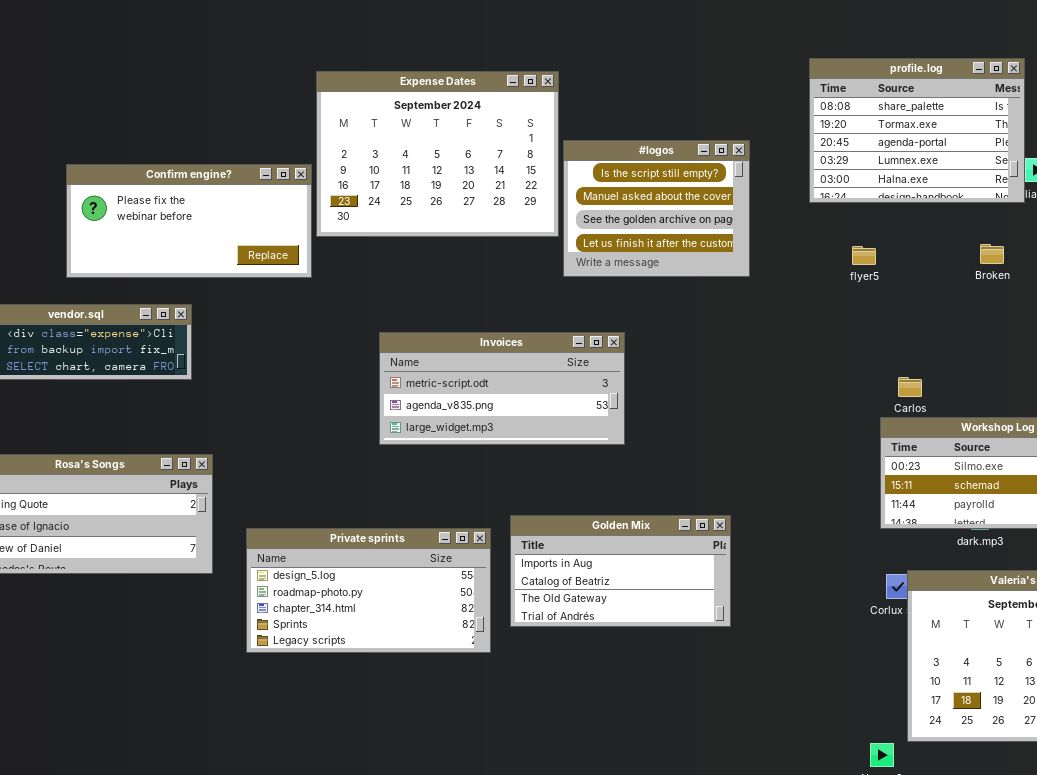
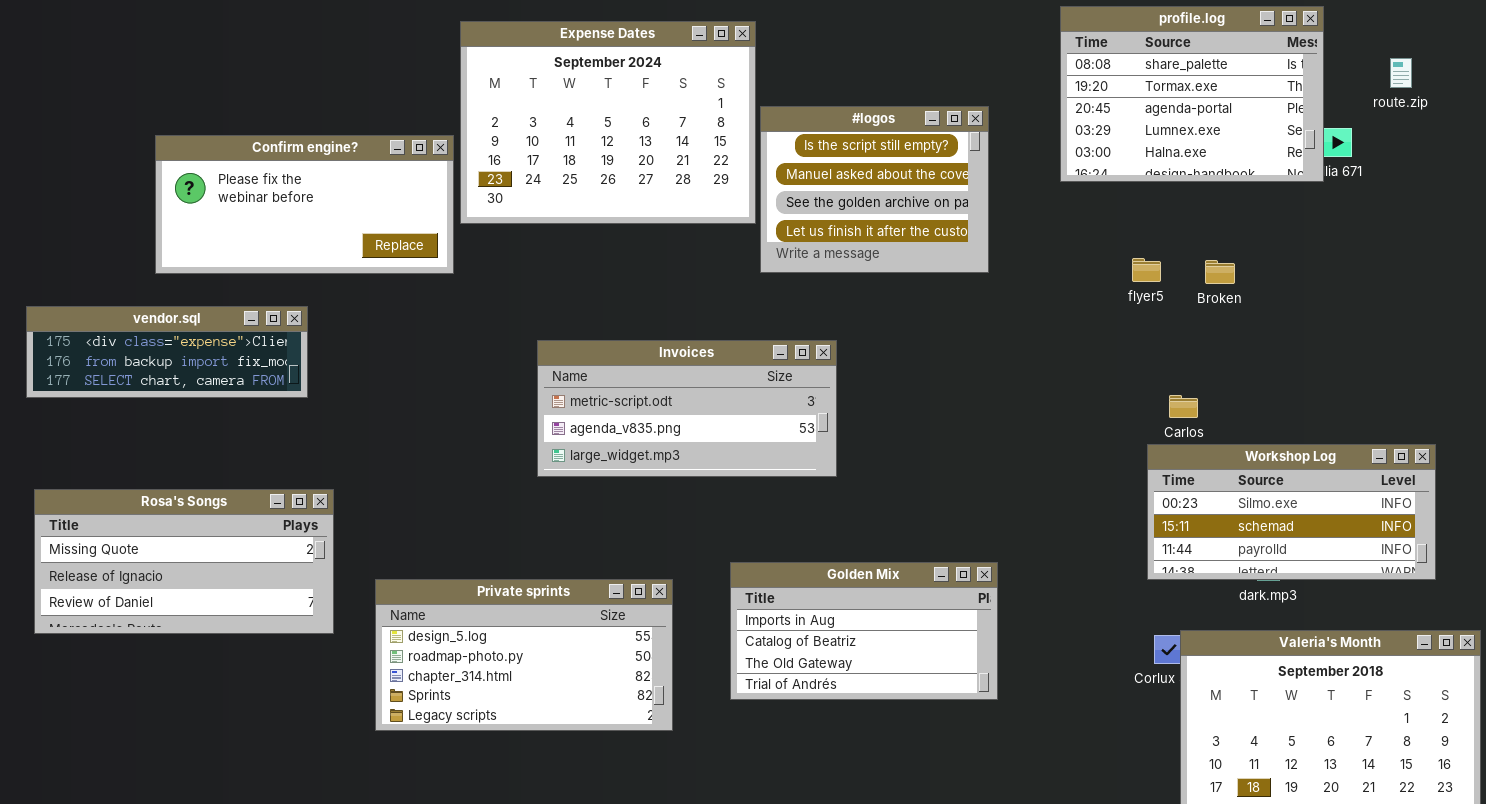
Broken: [980,244,1004,264] -> [1205,260,1235,284], moved
flyer5: [852,246,876,265] -> [1132,258,1161,282], moved
Golden Mix: [510,515,731,627] -> [730,562,998,700], moved

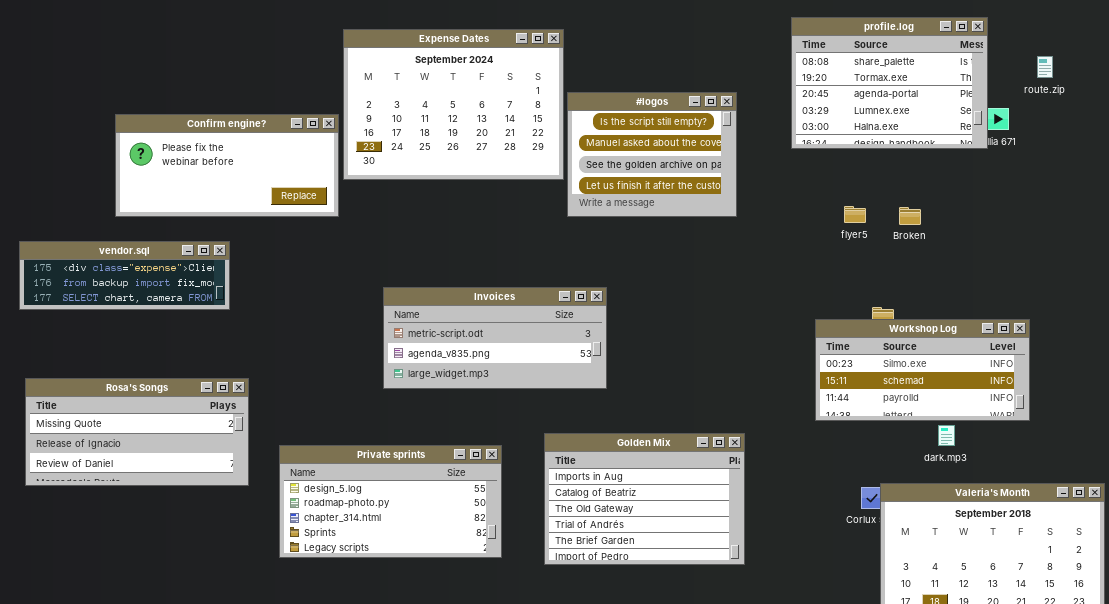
Invoices: [537,340,837,477] -> [383,287,607,389], moved
Workshop Log: [1147,444,1436,580] -> [815,319,1030,421], moved
Golden Mix: [730,562,998,700] -> [544,433,745,565], resized

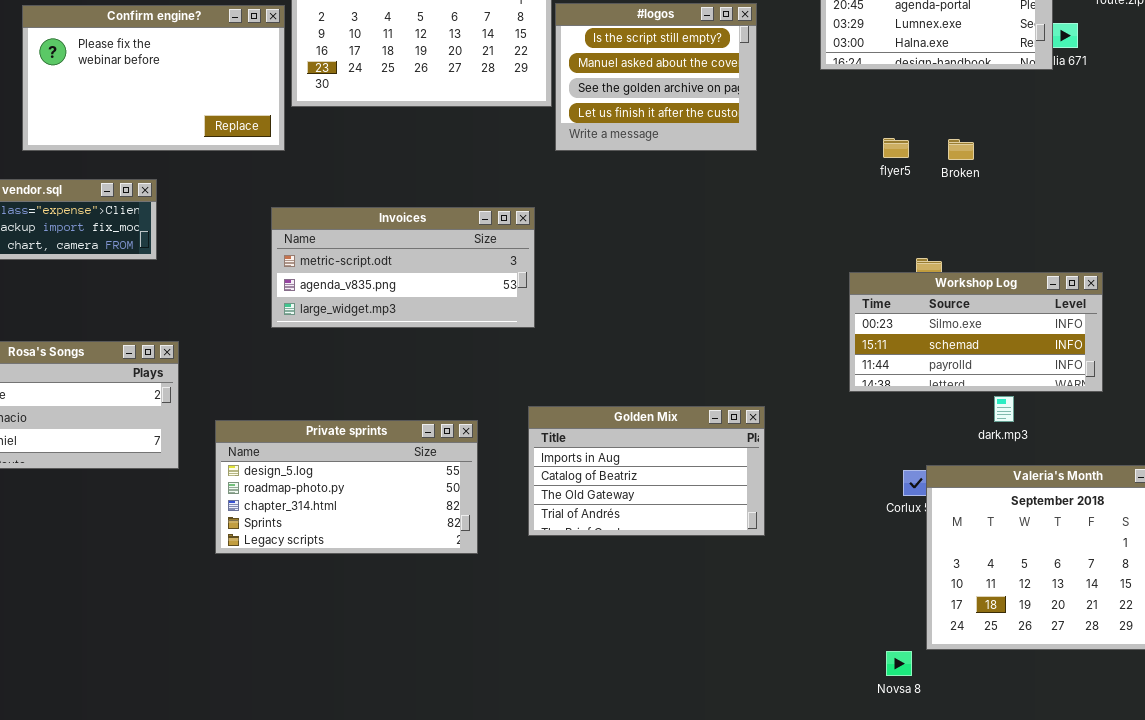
Confirm engine?: [115,114,339,217] -> [22,5,285,151], resized
Invoices: [383,287,607,389] -> [271,207,535,328], moved
Golden Mix: [544,433,745,565] -> [528,406,765,536], resized

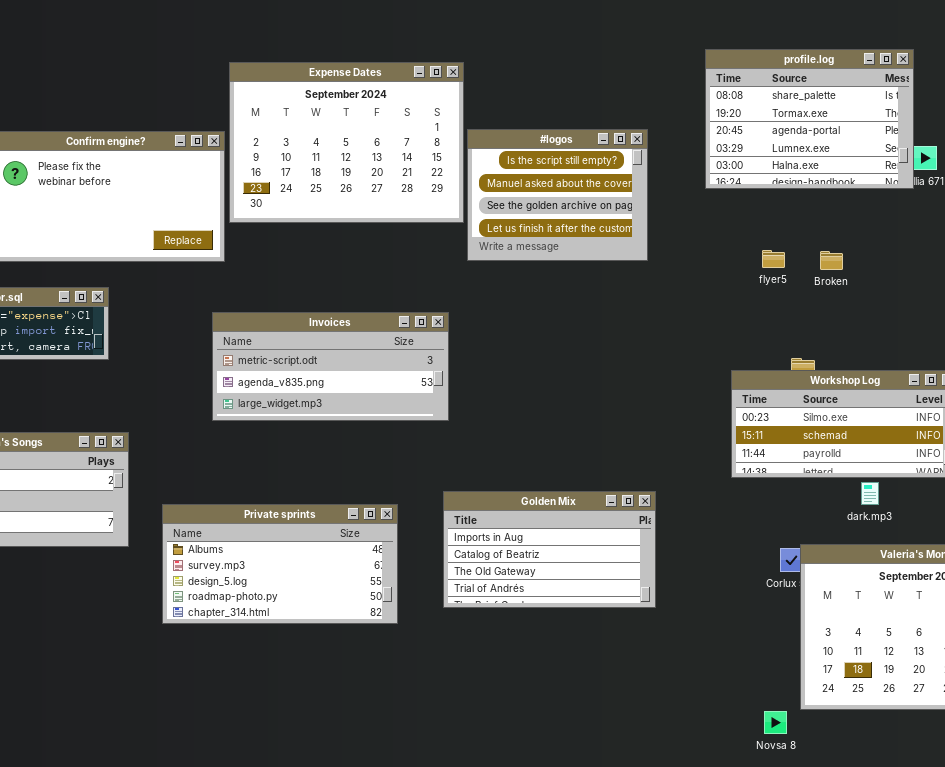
Private sprints: [215,420,478,554] -> [162,504,398,624], scrolled up 2 rows

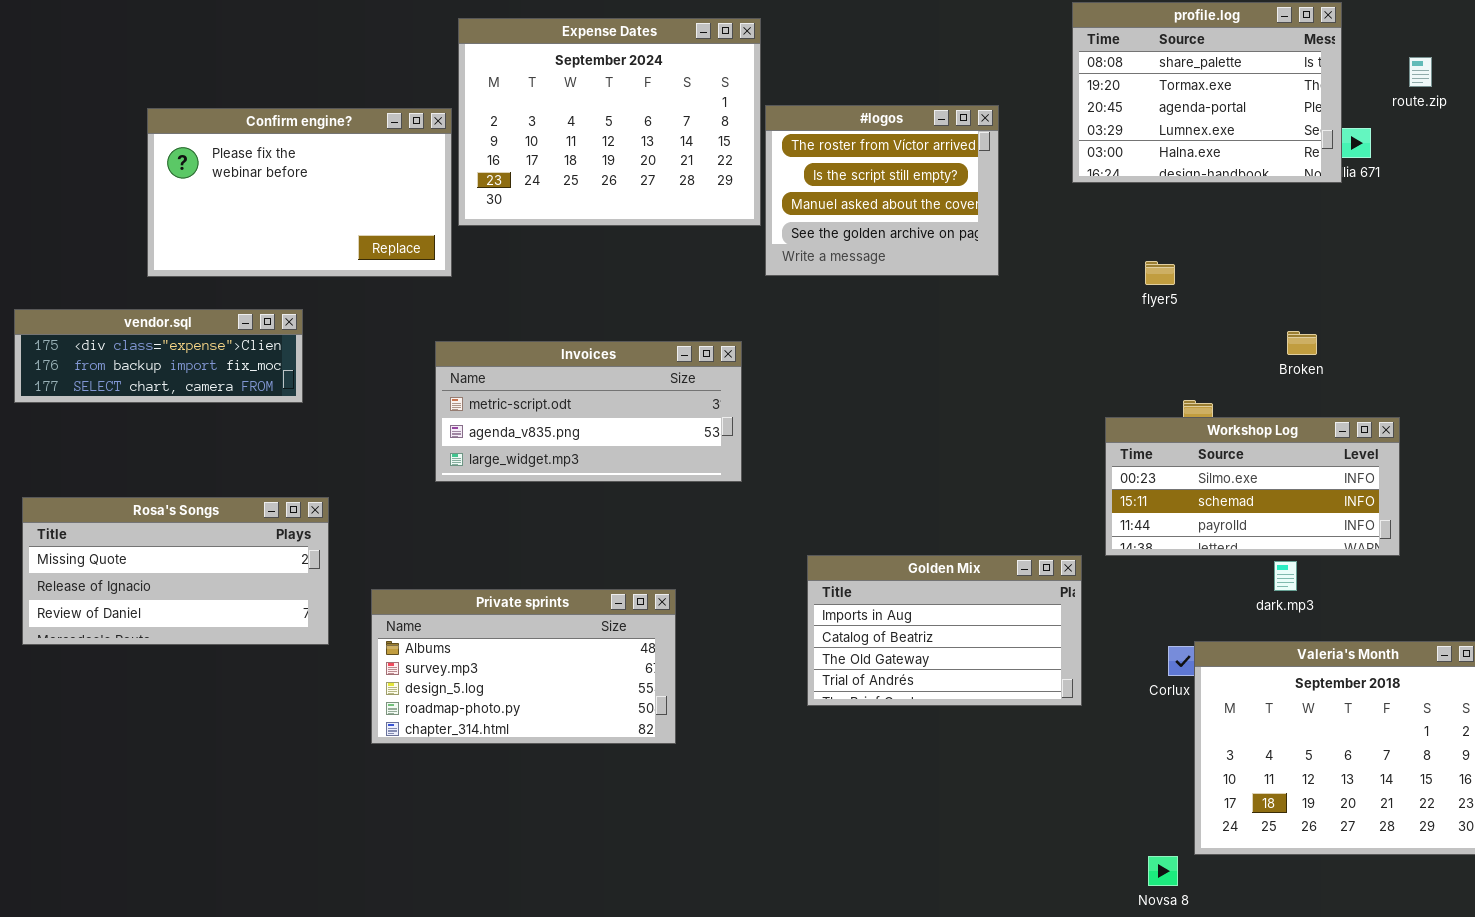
#logos: [467,129,648,261] -> [765,105,999,276], scrolled up 1 row
Broken: [820,251,843,270] -> [1287,331,1317,355], moved
Golden Mix: [443,491,656,608] -> [807,555,1082,706], moved

